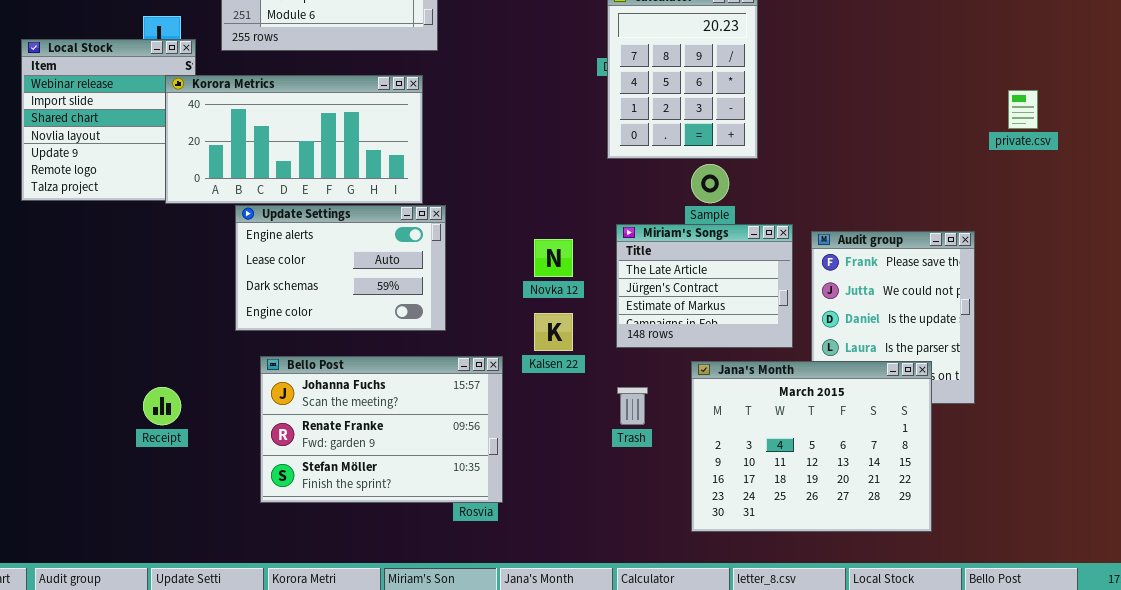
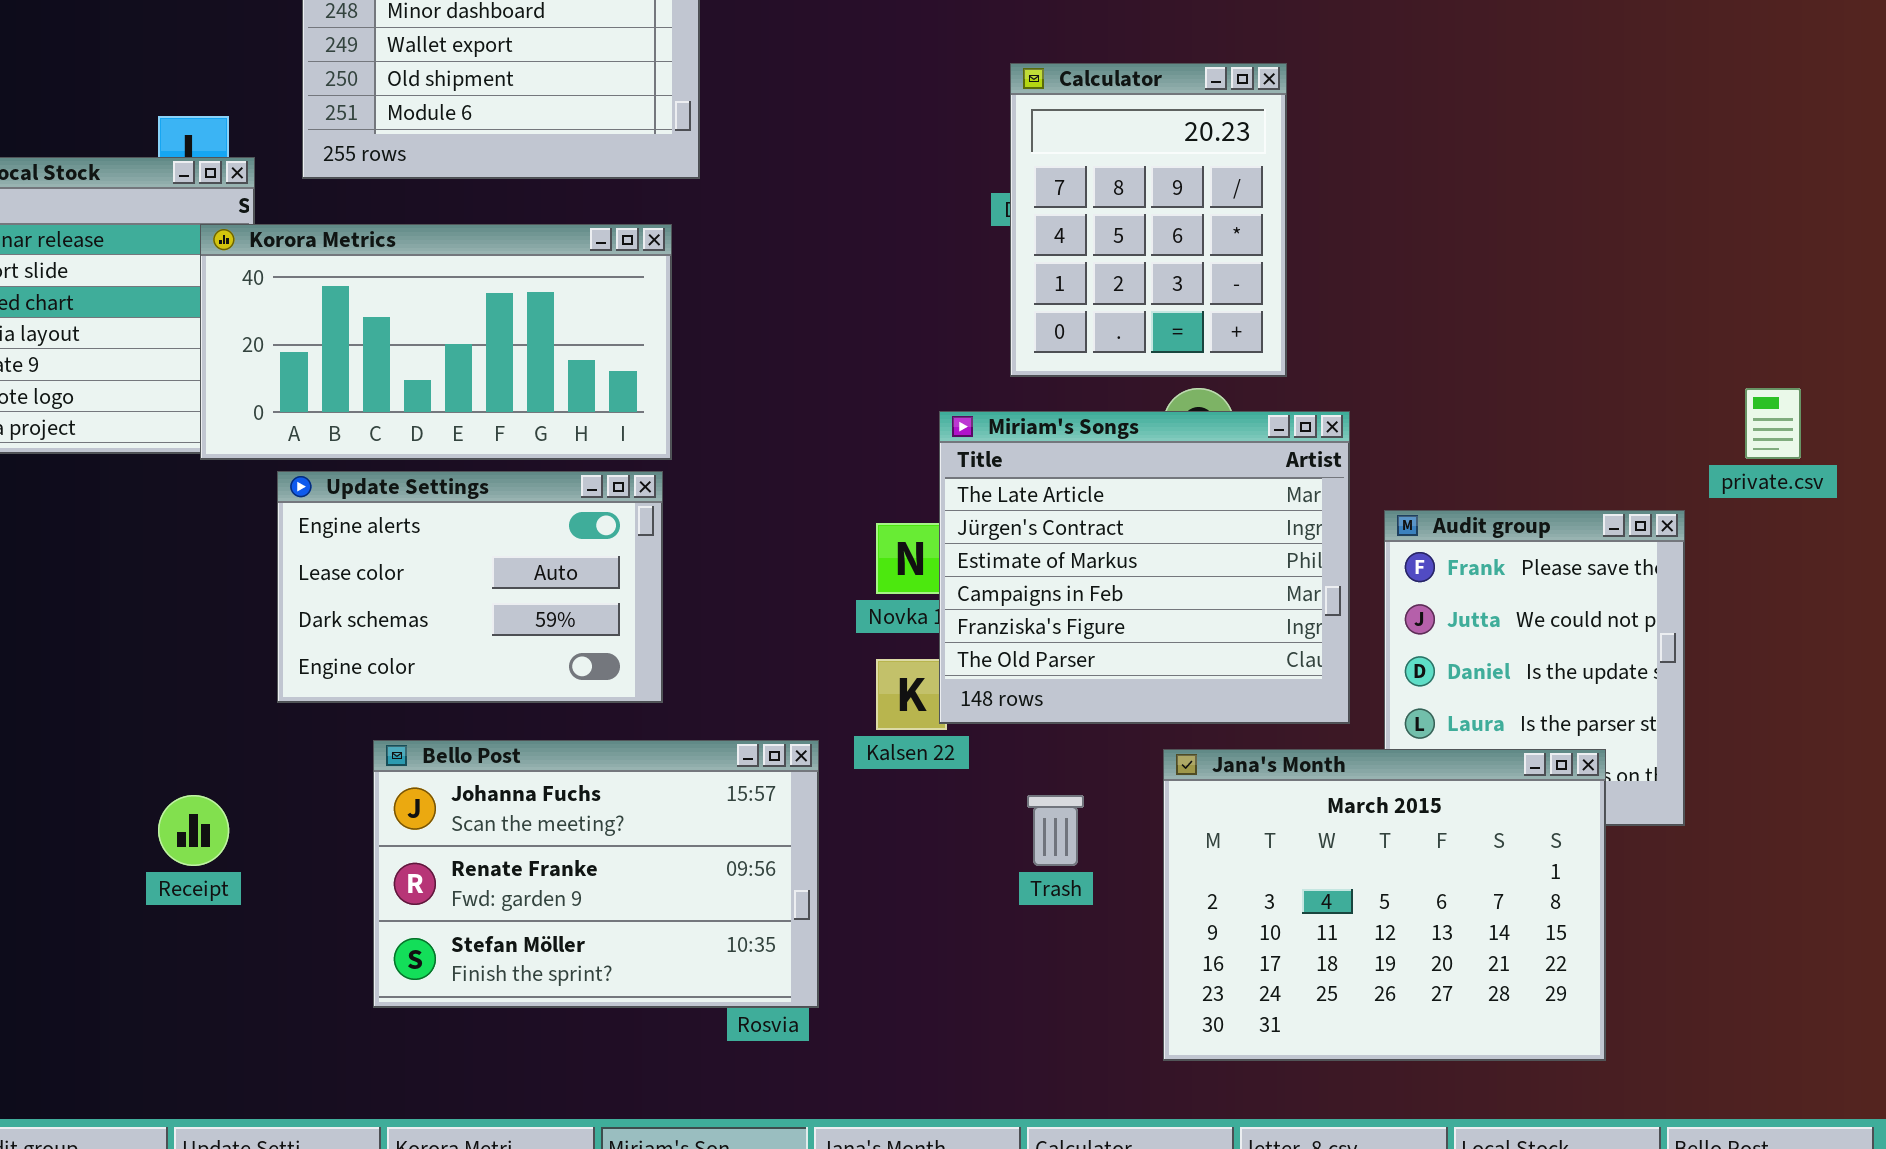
private.csv: [1008,90,1038,129] -> [1745,388,1801,459], moved
Update Settings: [235,205,446,331] -> [277,471,663,703], moved
Miriam's Songs: [616,224,793,348] -> [939,411,1350,724], resized

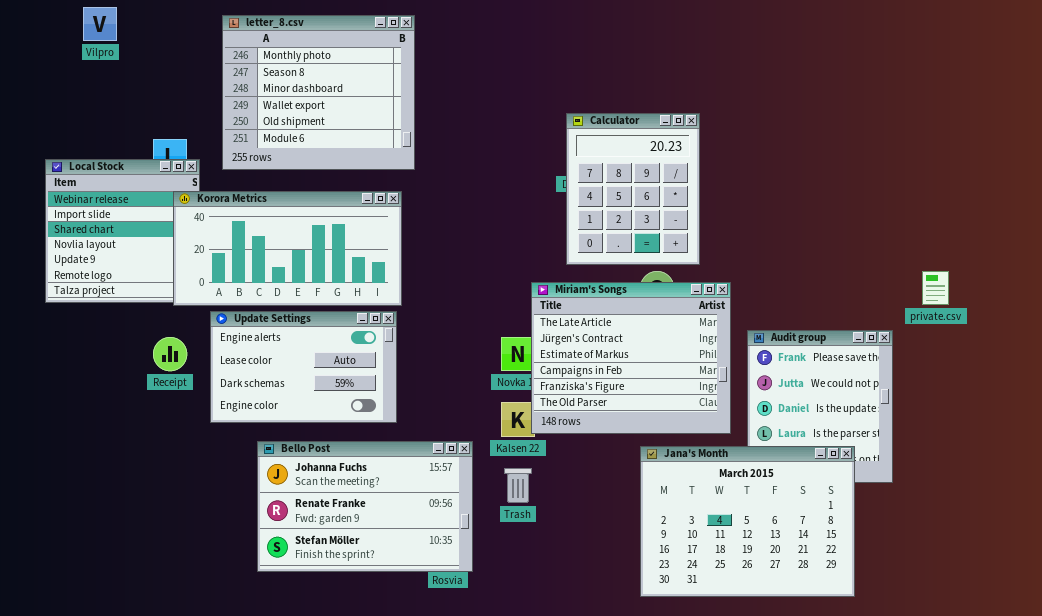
Receipt: [158,795,229,866] -> [153,337,187,371], moved
Trash: [1027,795,1084,866] -> [504,468,532,503], moved

